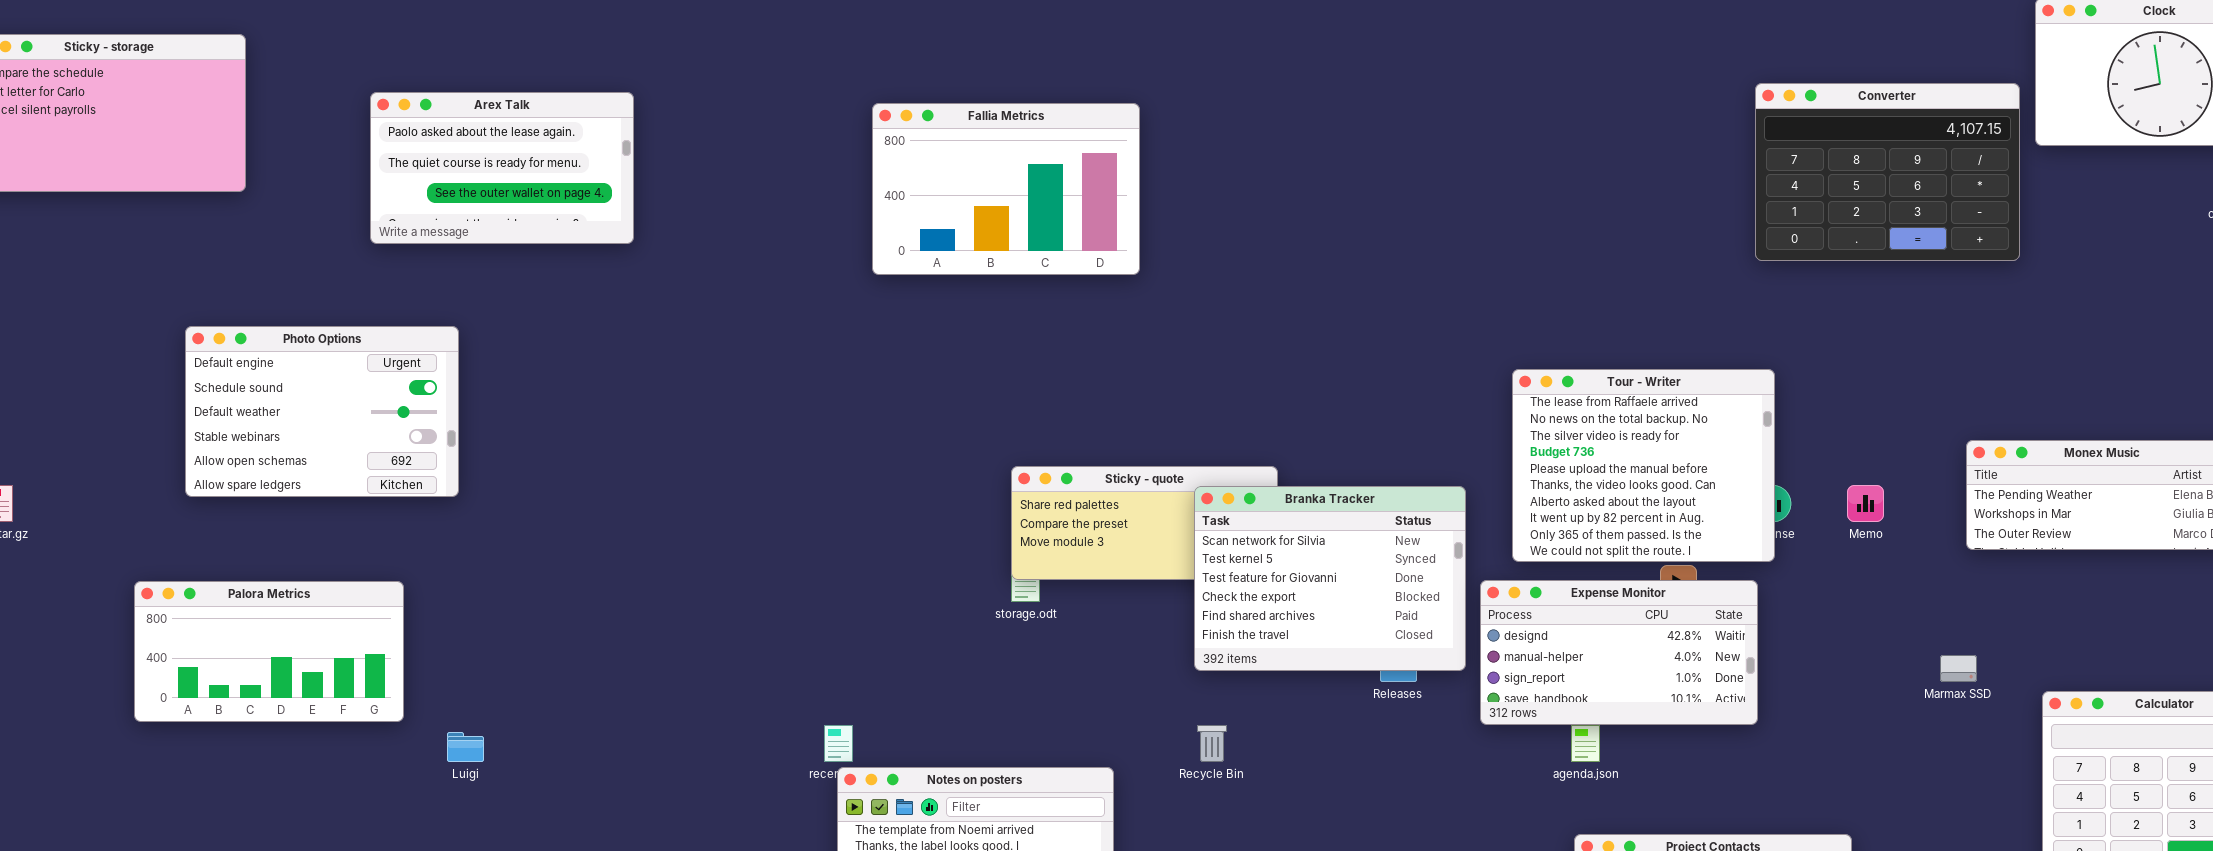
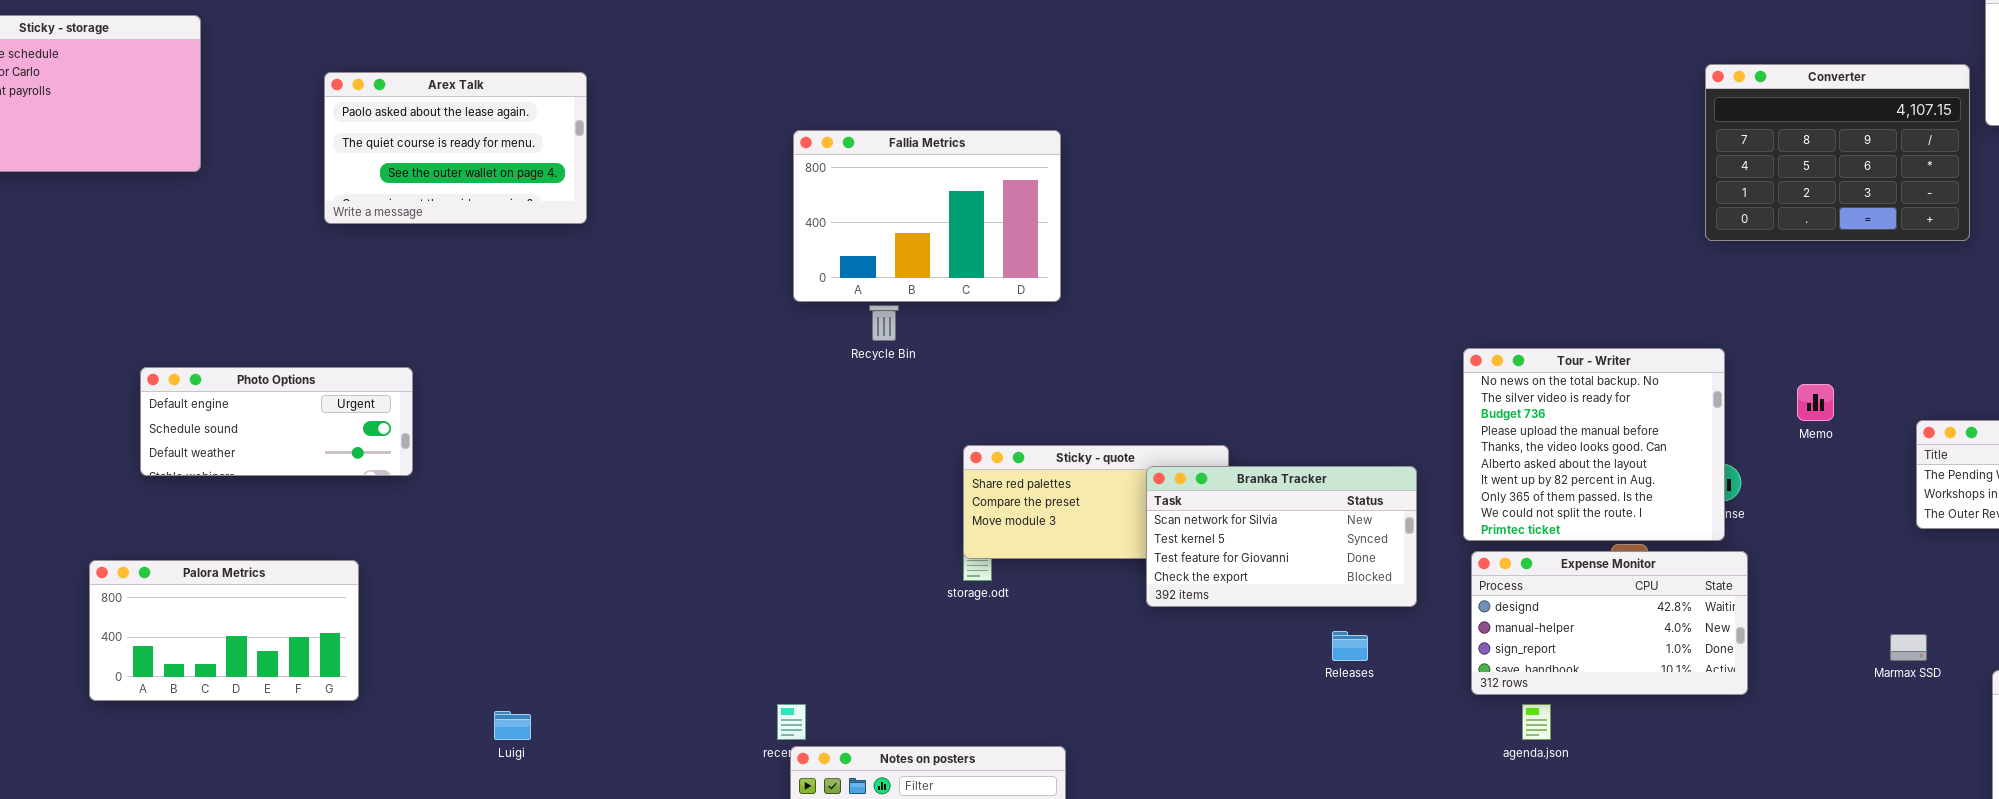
Fallia Metrics: [872,103,1140,275] -> [793,130,1061,302], moved
Photo Options: [185,326,459,497] -> [140,367,413,476], resized
Tour - Writer: [1512,369,1775,562] -> [1463,348,1725,541], scrolled down 1 row
Memo: [1847,485,1884,522] -> [1797,384,1834,421], moved
Branka Tracker: [1194,486,1466,671] -> [1146,466,1417,607], resized
Expense Monitor: [1480,580,1758,725] -> [1471,551,1748,695], moved
Recycle Bin: [1197,725,1227,762] -> [869,305,899,341], moved
Luigi: [447,732,484,762] -> [494,711,531,740], moved

